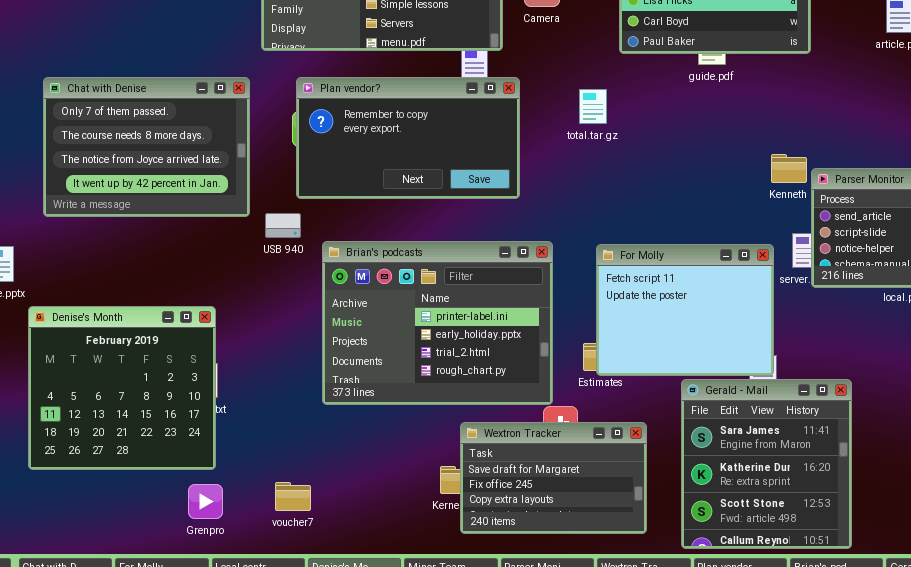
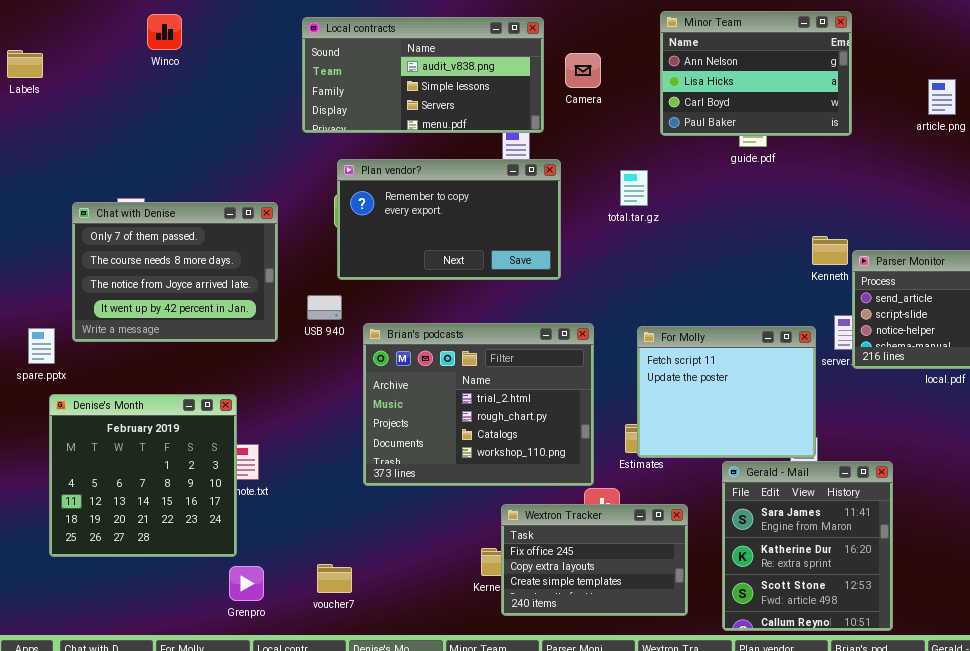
Chat with Denise: [43,77,250,217] -> [72,202,278,342], moved
Brian's podcasts: [322,241,553,405] -> [363,323,594,486], scrolled down 2 rows
Denise's Month: [28,306,216,470] -> [49,394,237,557], moved
Wextron Tracker: [460,422,647,534] -> [501,504,688,616], scrolled down 1 row

